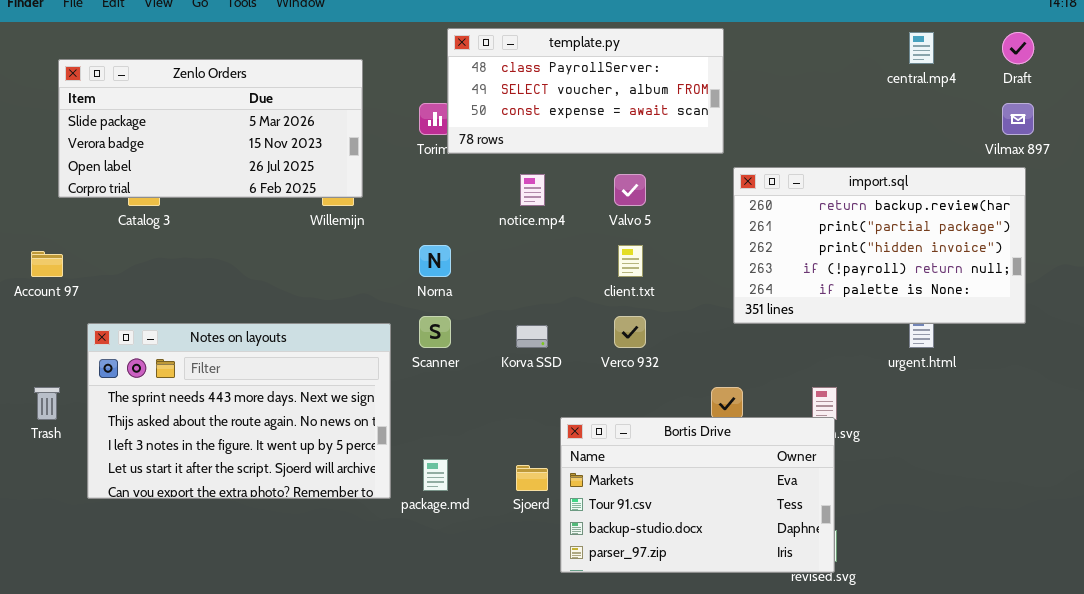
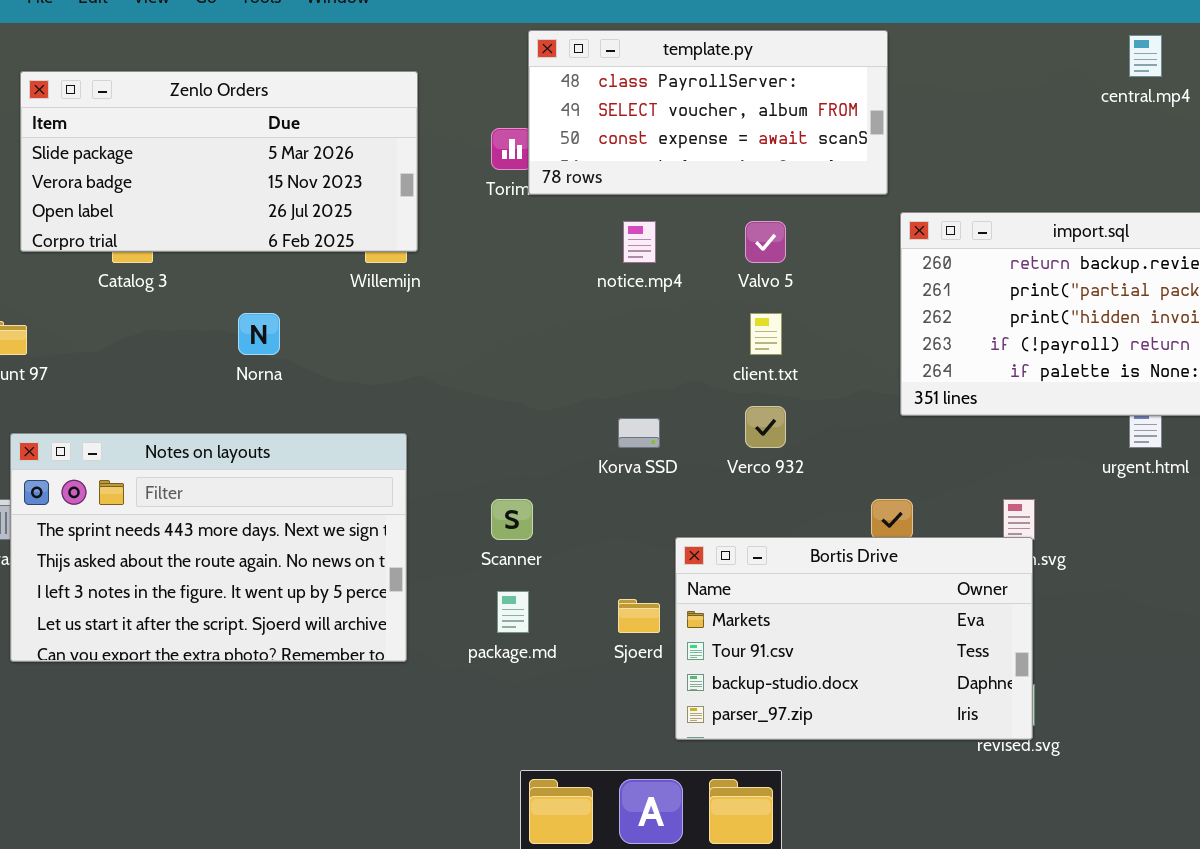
Norna: [419,245,451,277] -> [238,313,280,355], moved
Scanner: [419,316,451,348] -> [491,499,533,540], moved
Notes on layouts: [87,323,391,499] -> [10,433,407,662], moved

